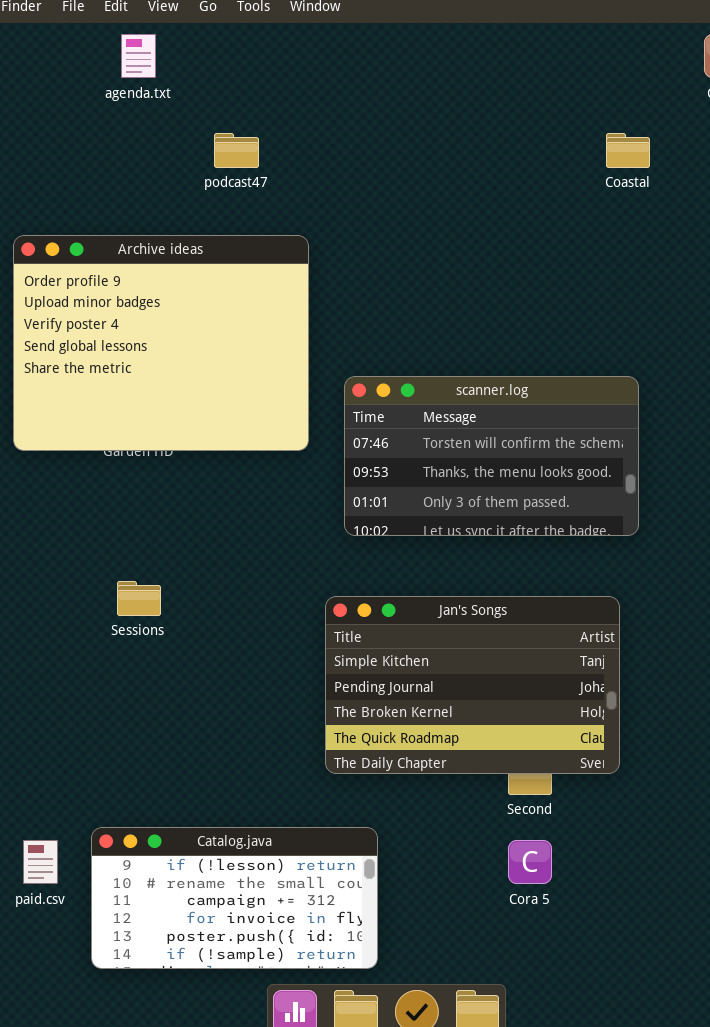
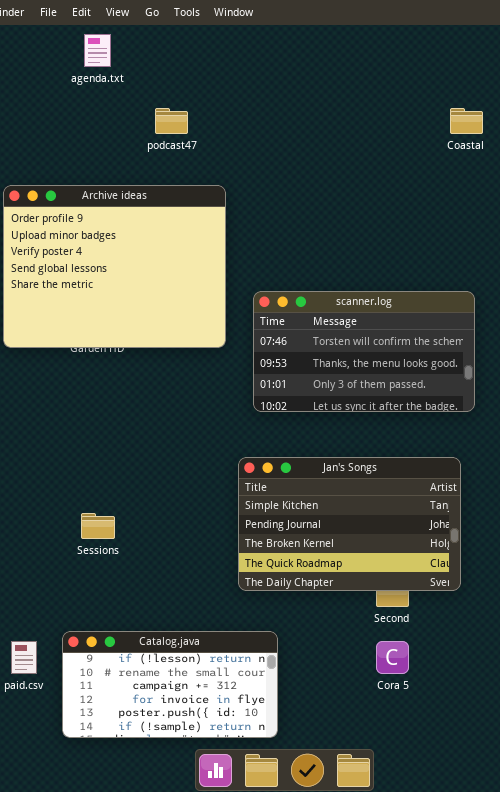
Sessions: [117,581,161,616] -> [81,513,115,539], moved

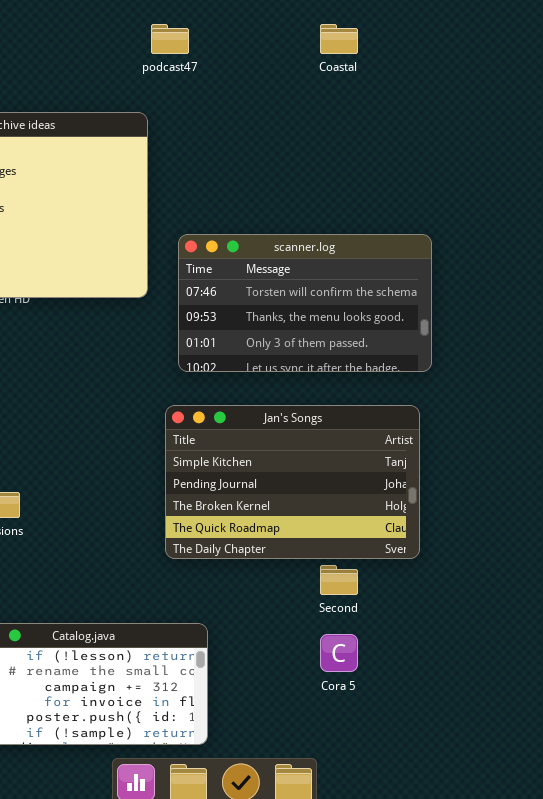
podcast47: [155,108,188,134] -> [151,24,189,54], moved
Coastal: [450,108,483,134] -> [320,24,358,54], moved
Jan's Songs: [238,457,461,591] -> [165,405,420,559], moved

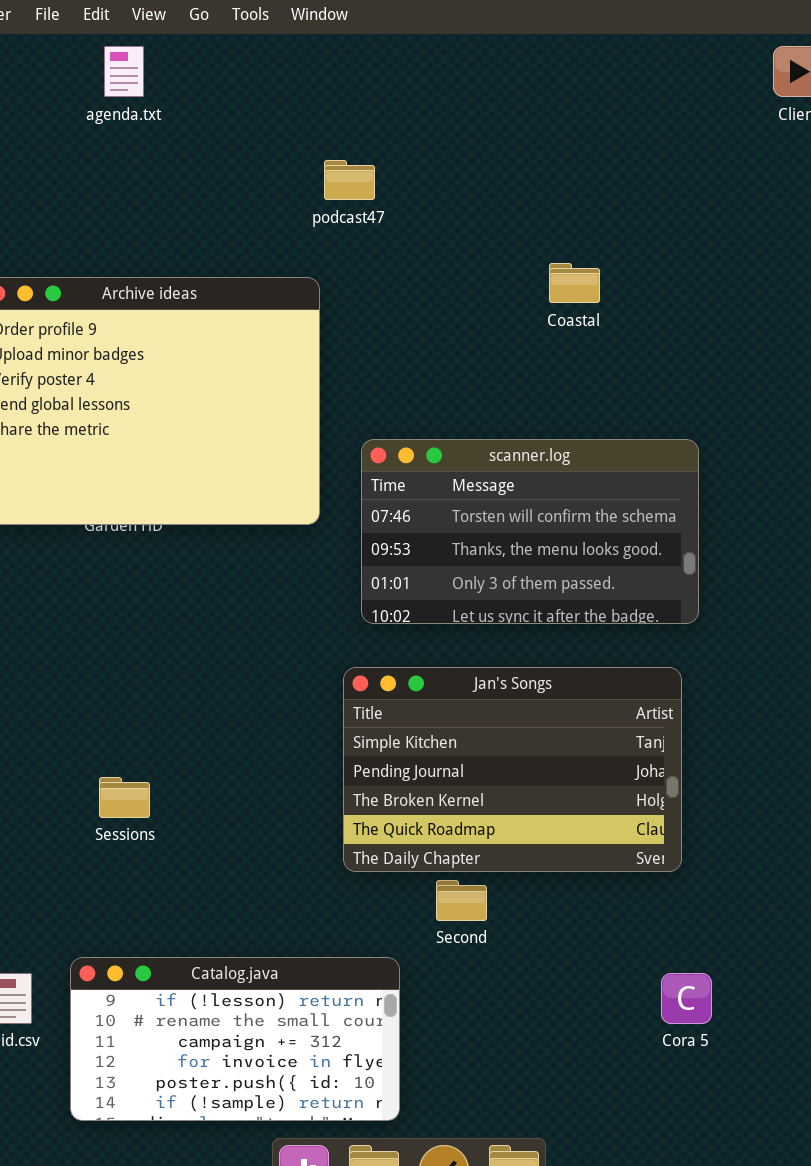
Coastal: [320,24,358,54] -> [549,263,600,303], moved
Second: [320,565,358,595] -> [436,880,487,921], moved
Cora 5: [320,634,358,672] -> [661,973,712,1024], moved

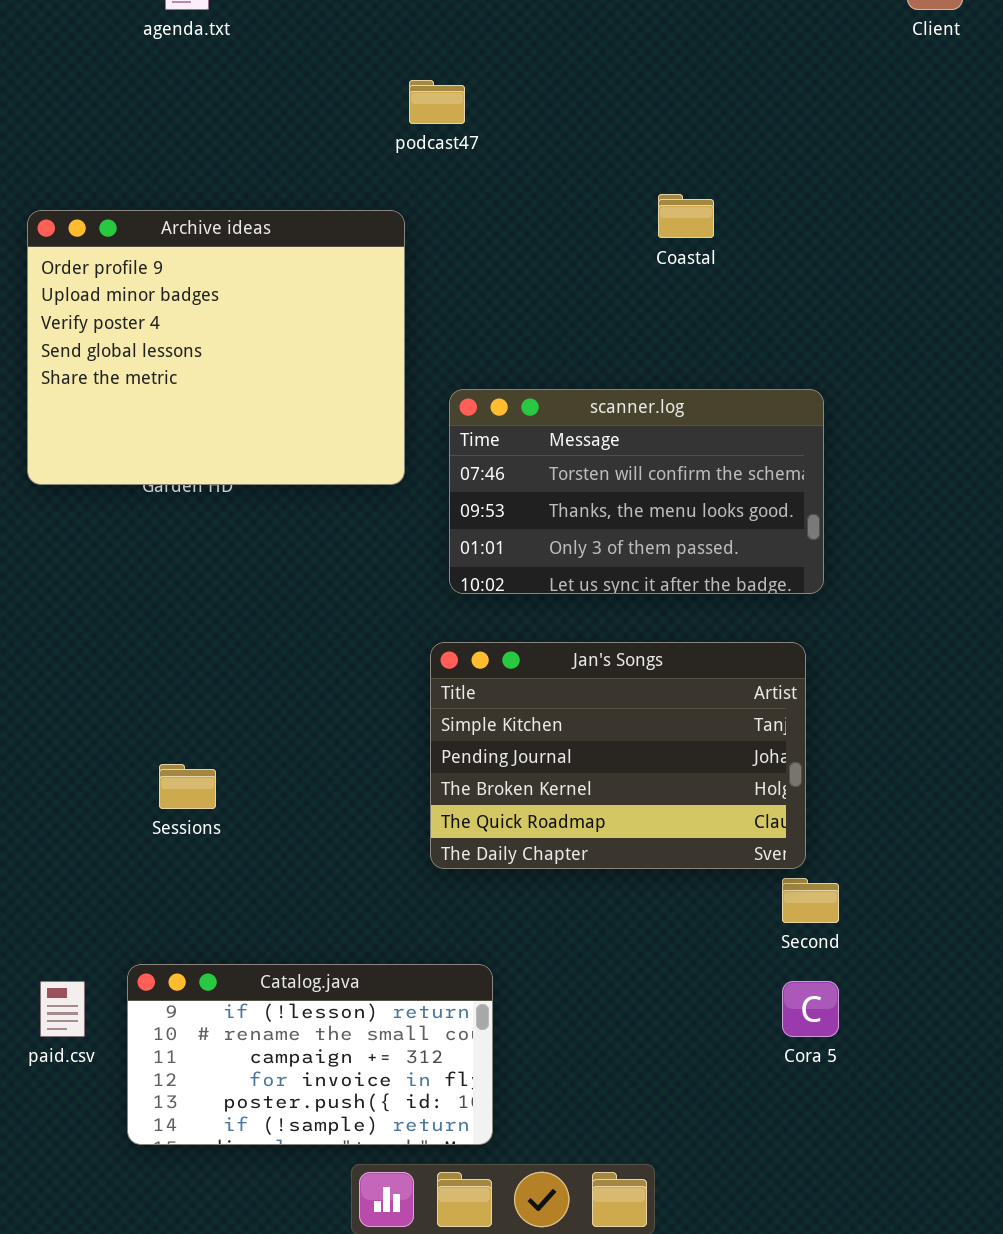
Second: [436,880,487,921] -> [782,878,839,923], moved

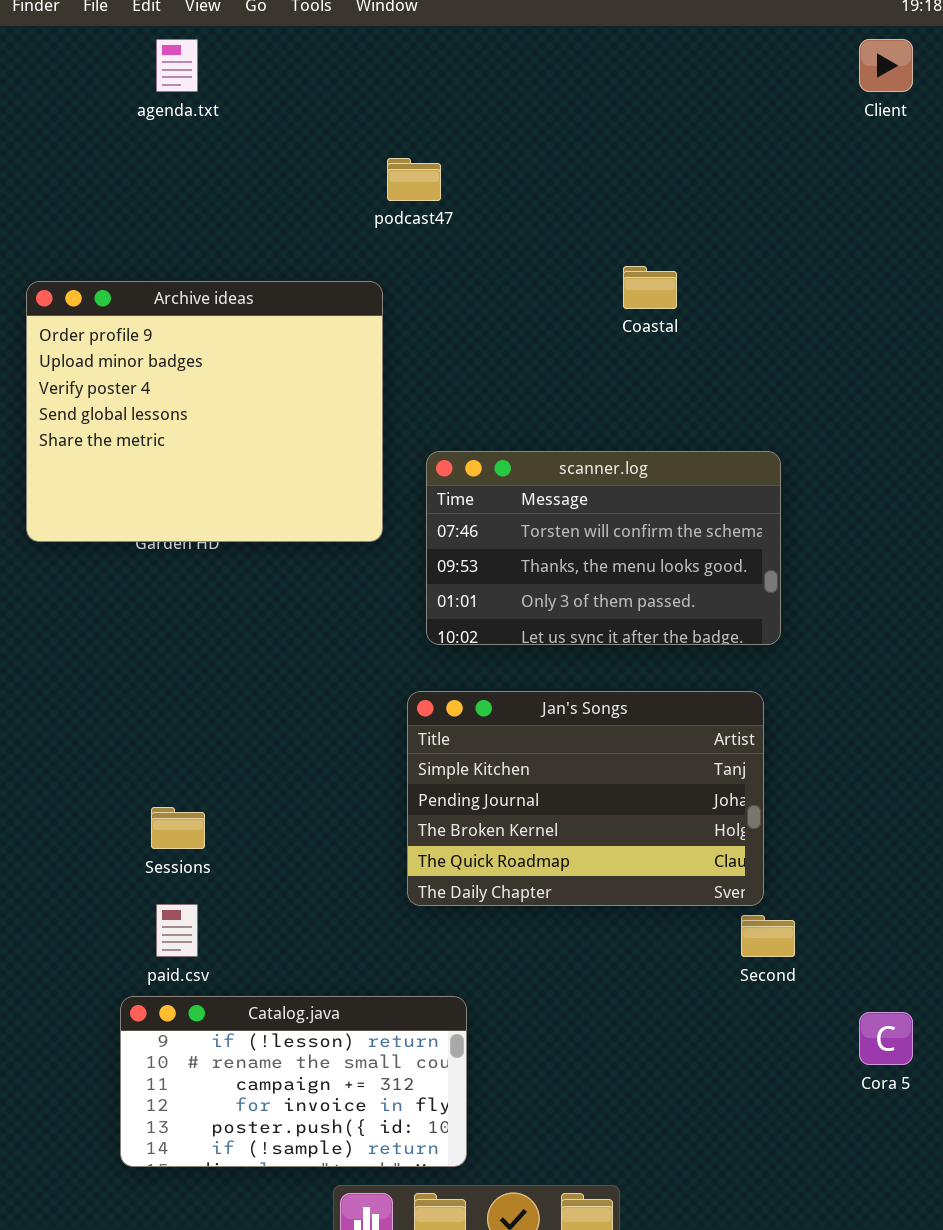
paid.csv: [40,981,85,1037] -> [156,904,198,957], moved
Cora 5: [782,981,839,1037] -> [859,1012,913,1065], moved

